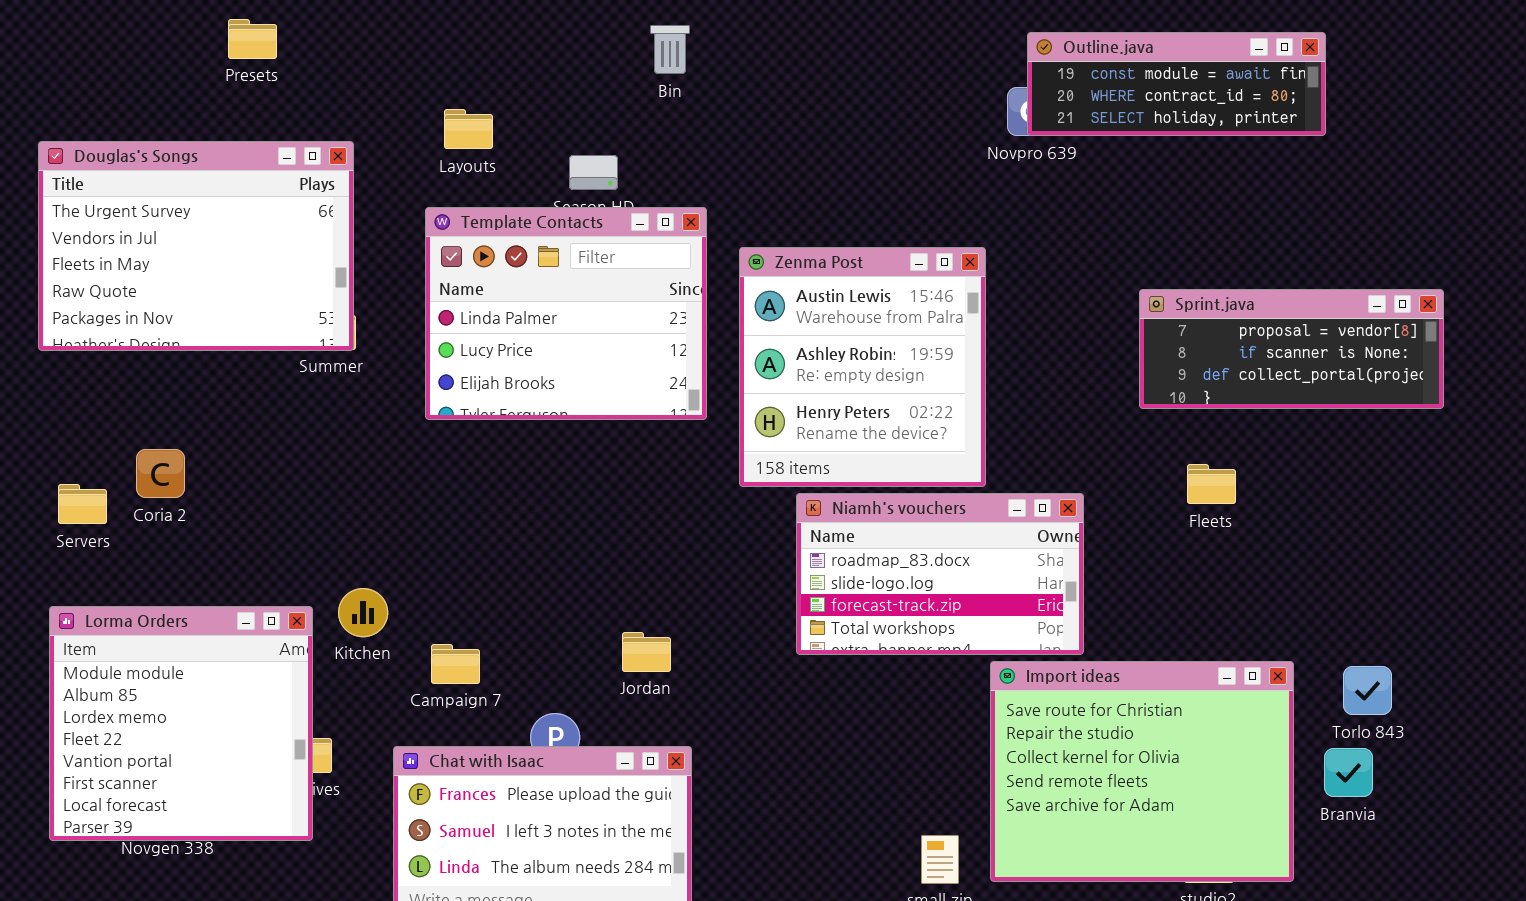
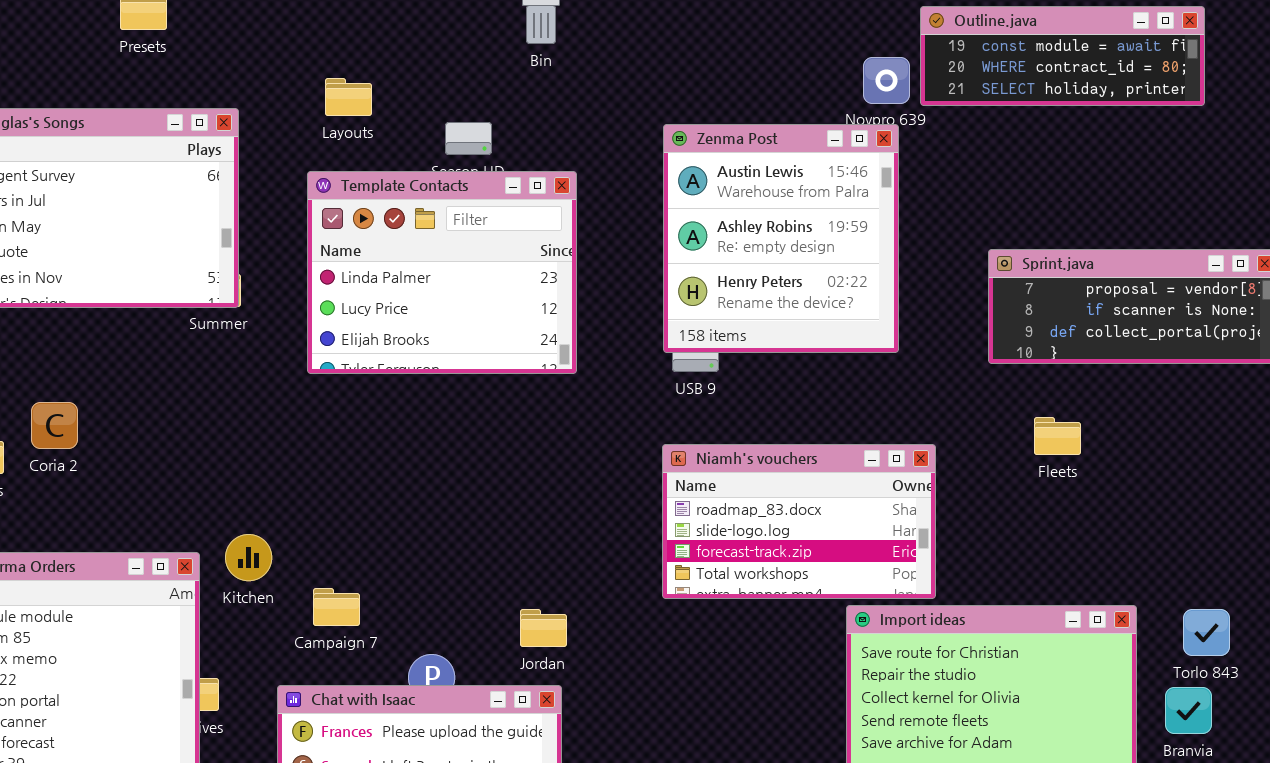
Outline.java: [1027,32,1326,136] -> [920,6,1205,106], moved
Zenma Post: [739,247,986,487] -> [663,124,899,353], moved
Jordan: [622,632,671,672] -> [520,609,567,647], moved

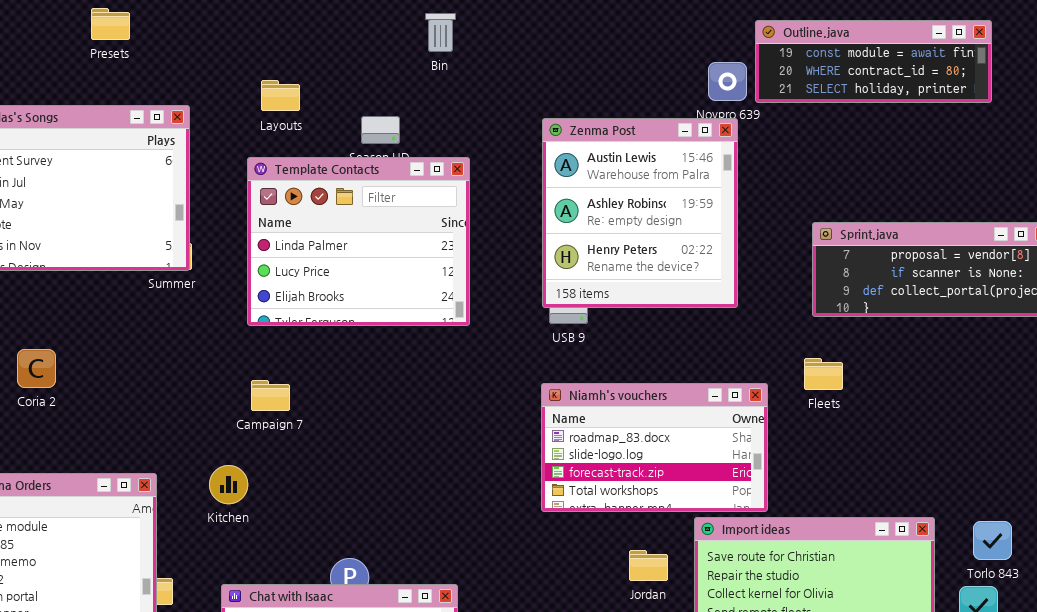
Fleets: [1034,417,1081,455] -> [804,358,843,390], moved
Kitchen: [225,534,272,581] -> [209,465,248,504], moved
Campaign 7: [313,588,360,626] -> [251,380,290,411], moved
Jordan: [520,609,567,647] -> [629,550,668,581], moved

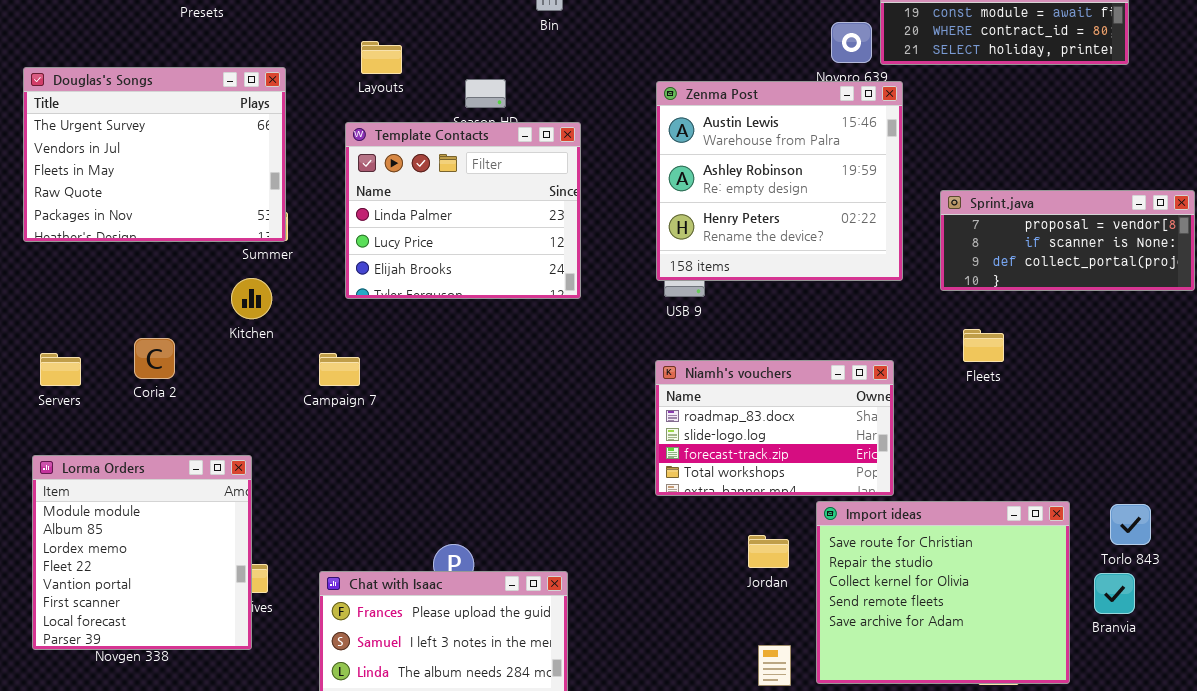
Zenma Post: [542,118,738,308] -> [656,81,903,281], resized
Coria 2: [17,349,56,388] -> [134,338,175,379], moved
Fleets: [804,358,843,390] -> [963,329,1004,362], moved
Campaign 7: [251,380,290,411] -> [319,353,360,386], moved
Kitchen: [209,465,248,504] -> [231,278,272,319], moved

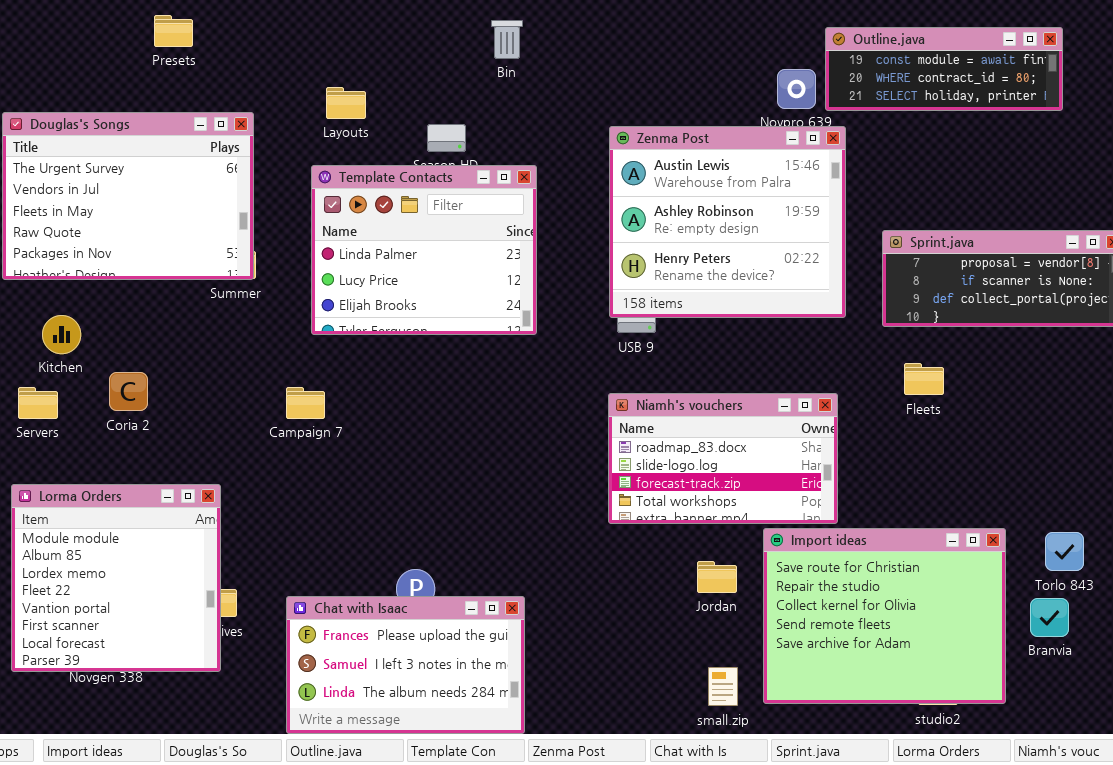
Kitchen: [231,278,272,319] -> [42,315,81,354], moved

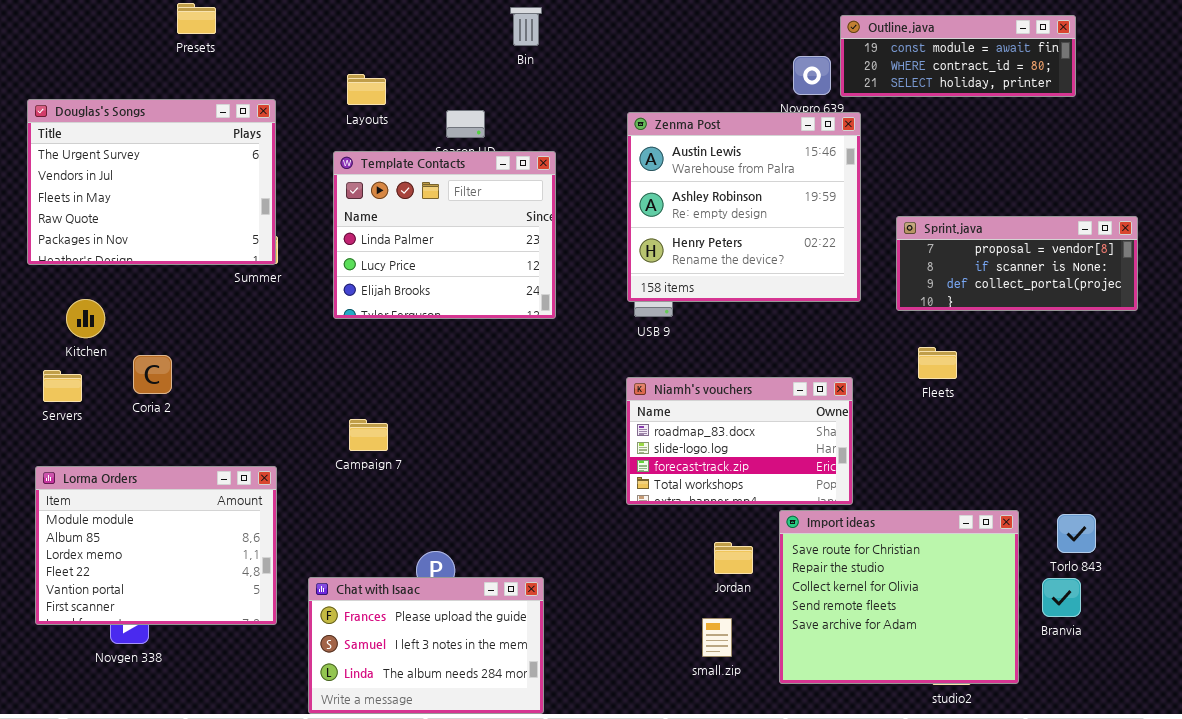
Campaign 7: [286,387,325,419] -> [349,419,388,451], moved
Lorma Orders: [11,484,221,672] -> [35,466,277,625], resized
small.zip: [708,667,738,706] -> [702,618,732,657], moved

